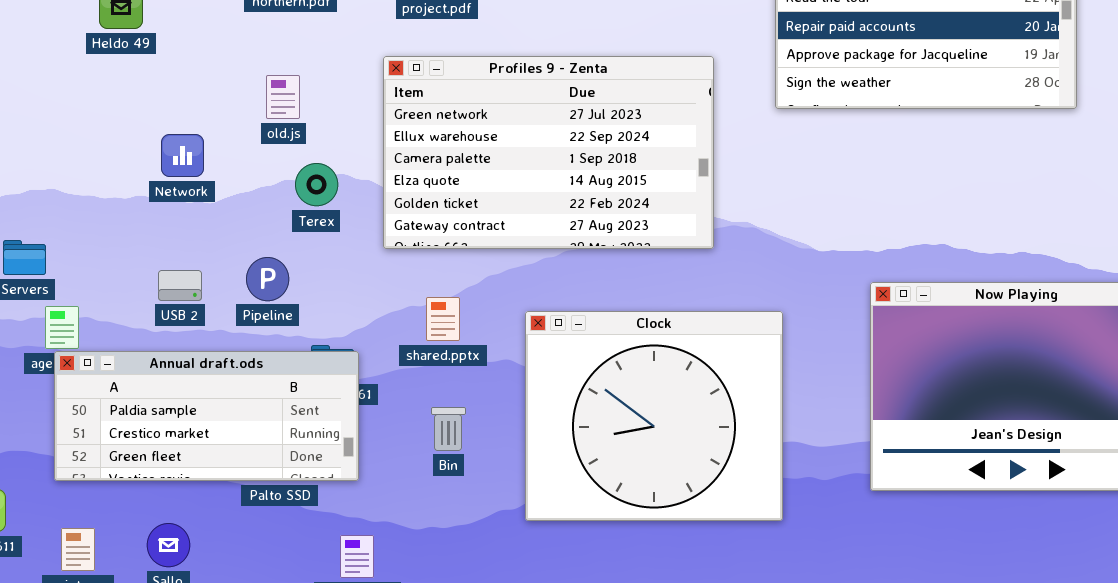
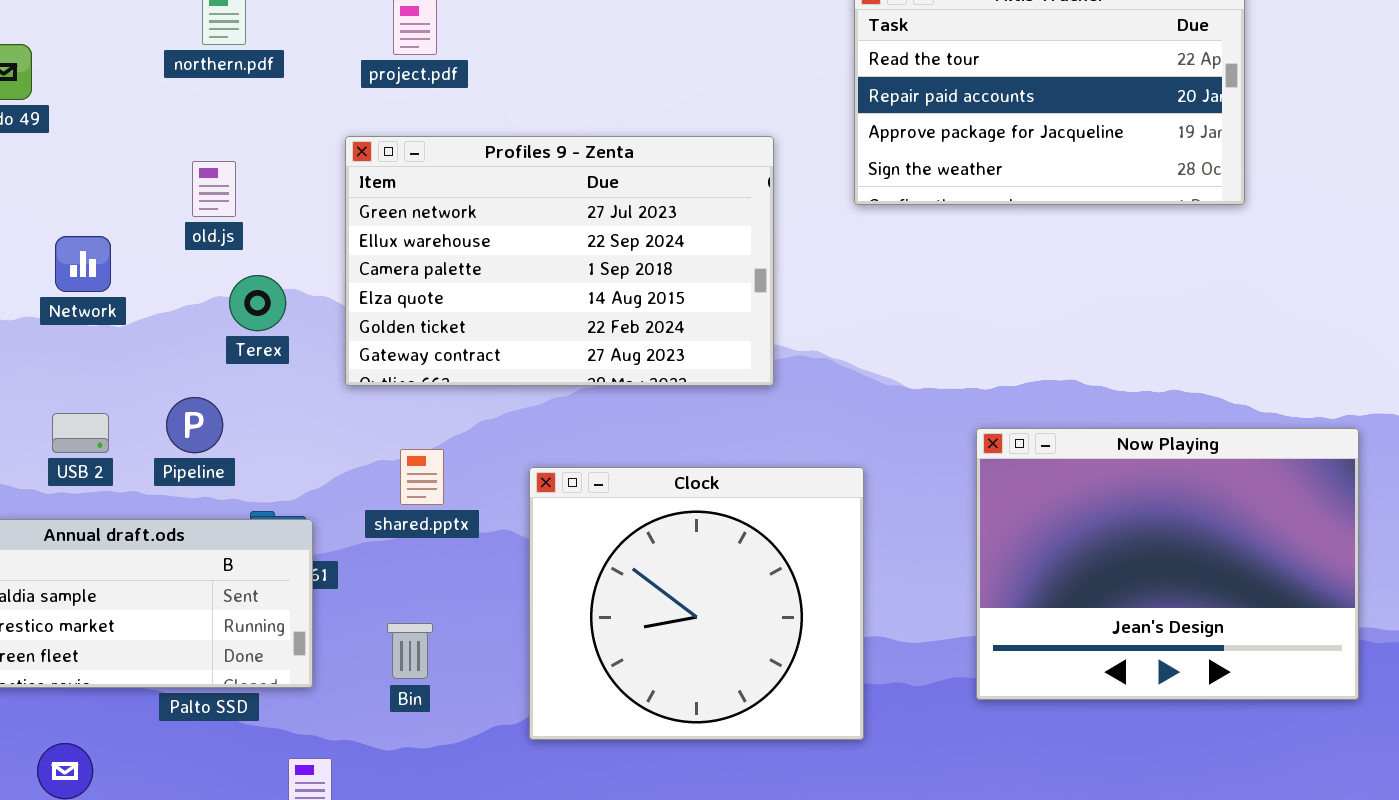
Bin: [431,407,466,451] -> [387,623,433,679], moved

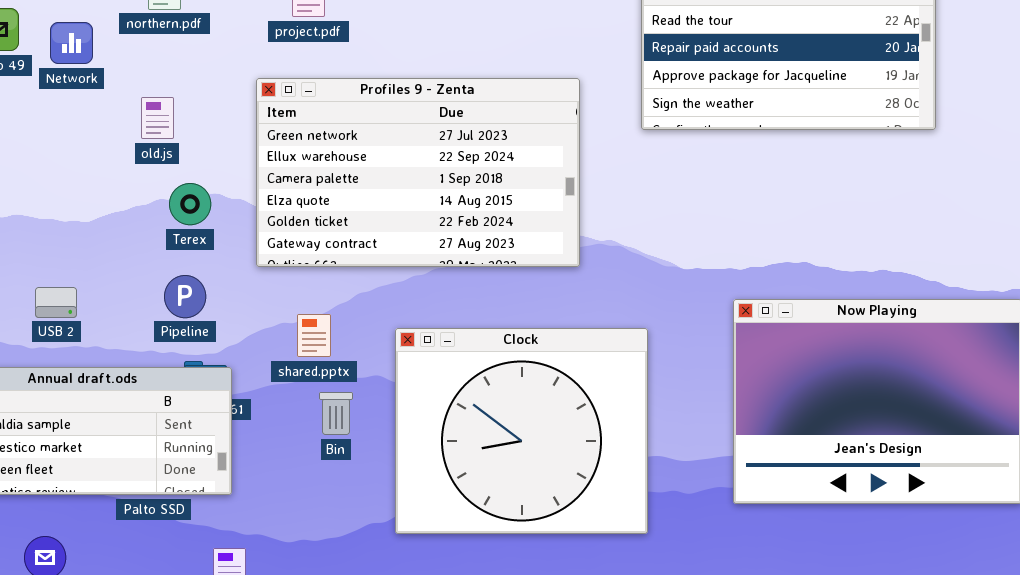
Network: [55,236,111,292] -> [50,22,93,64], moved
Pipeline: [166,397,223,453] -> [164,275,206,318], moved
Bin: [387,623,433,679] -> [319,392,353,435], moved

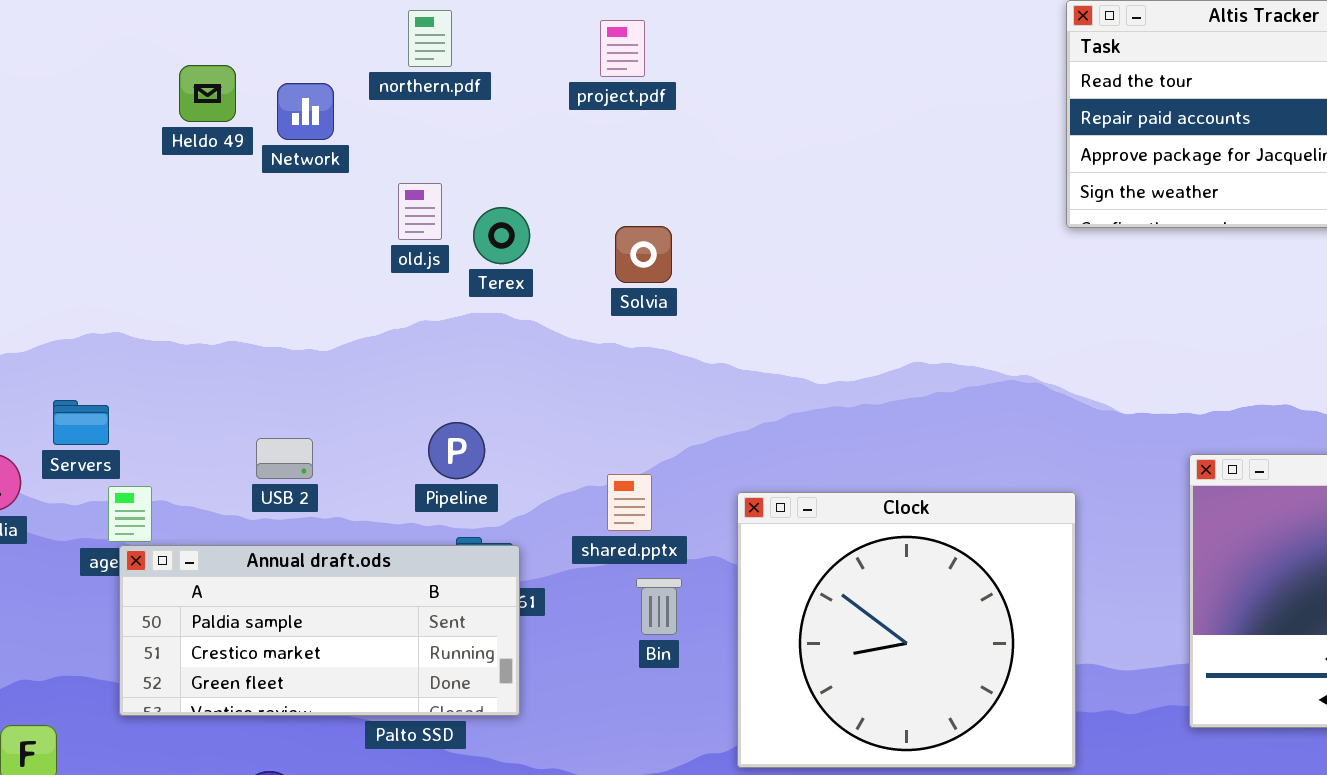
Profiles 9 - Zenta: [256,78,580,267] -> none, closed
Terex: [169,183,211,225] -> [473,207,530,264], moved

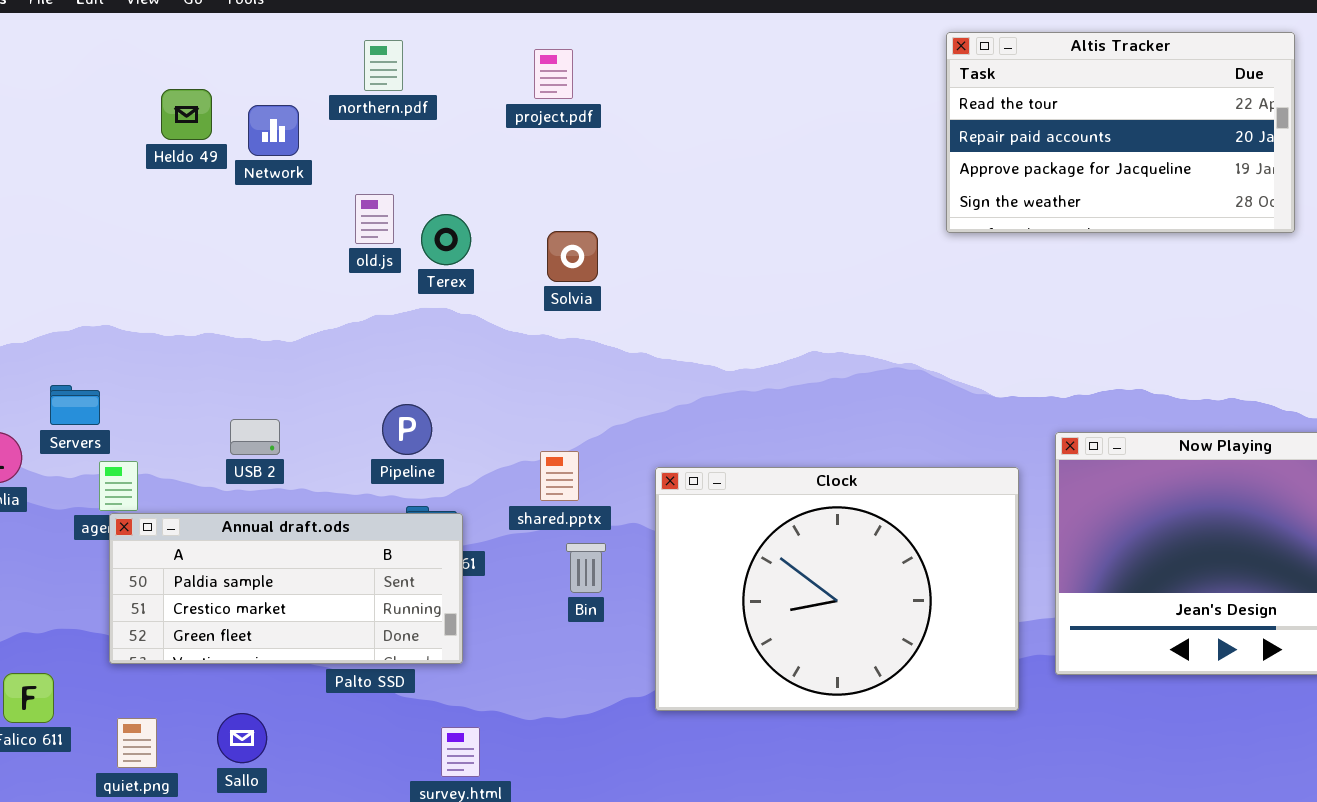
Clock: [737,492,1076,768] -> [655,467,1019,711], resized

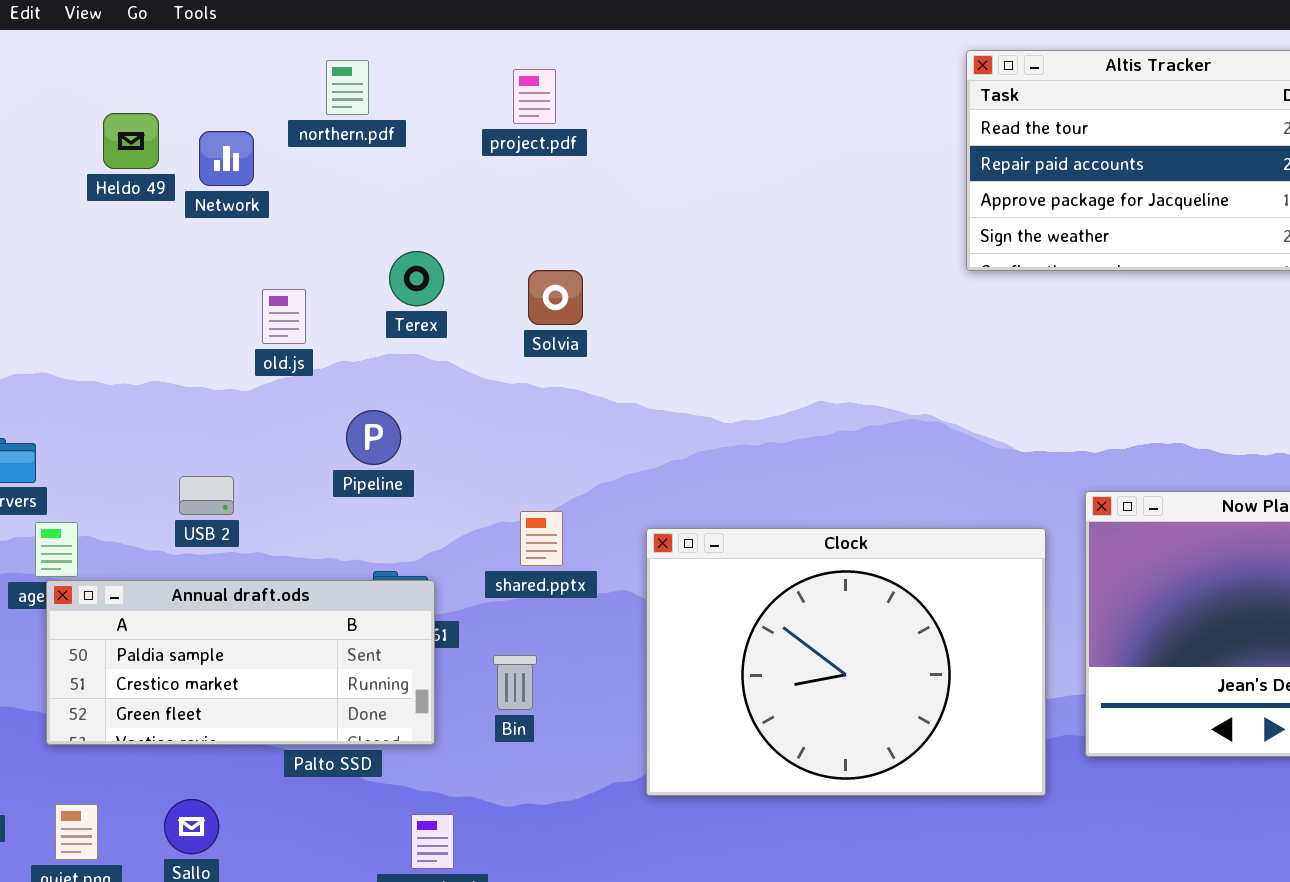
old.js: [355,194,394,244] -> [262,289,306,344], moved
Pipeline: [382,404,432,455] -> [346,410,401,465], moved
Bin: [566,543,606,593] -> [493,655,537,710], moved

